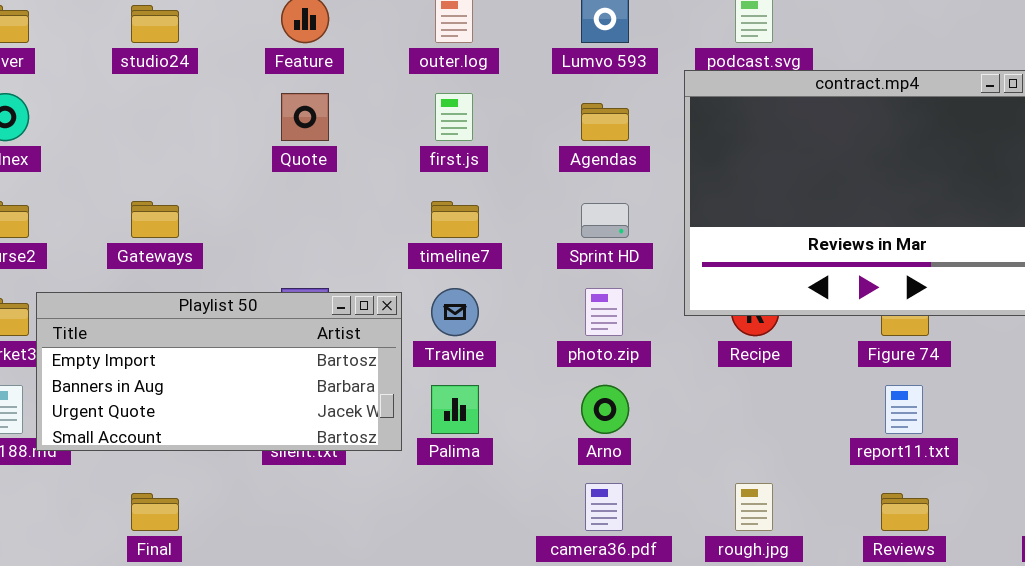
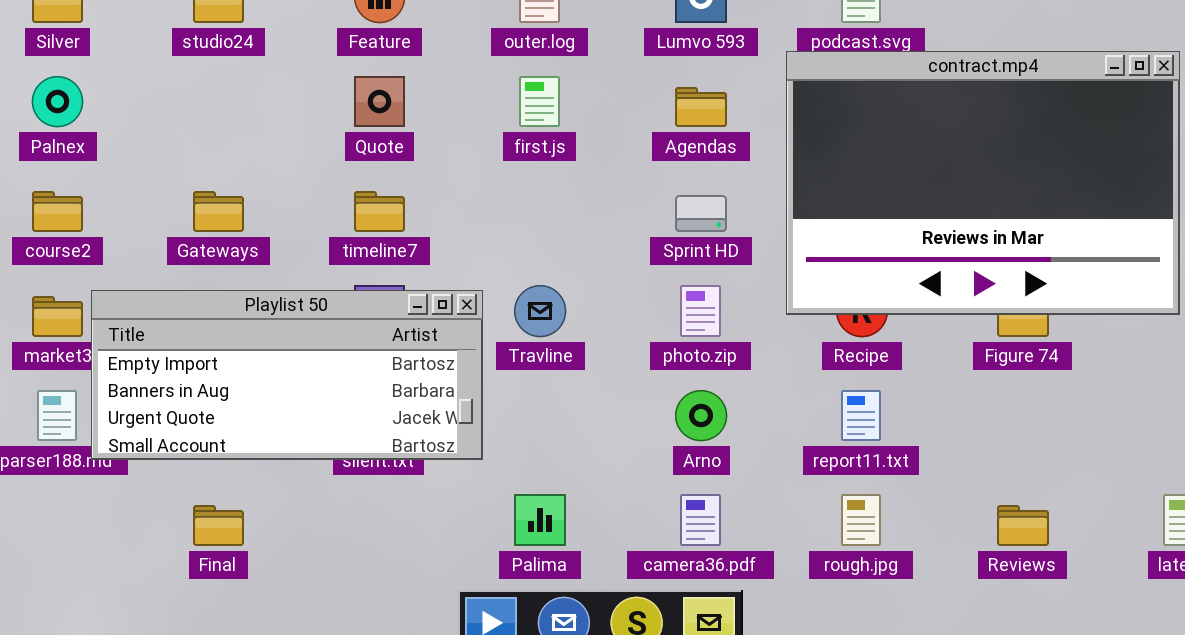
timeline7: [431,201,479,238] -> [354,191,405,232], moved
Palima: [431,385,479,434] -> [514,494,566,546], moved
report11.txt: [885,385,923,434] -> [841,390,881,441], moved

